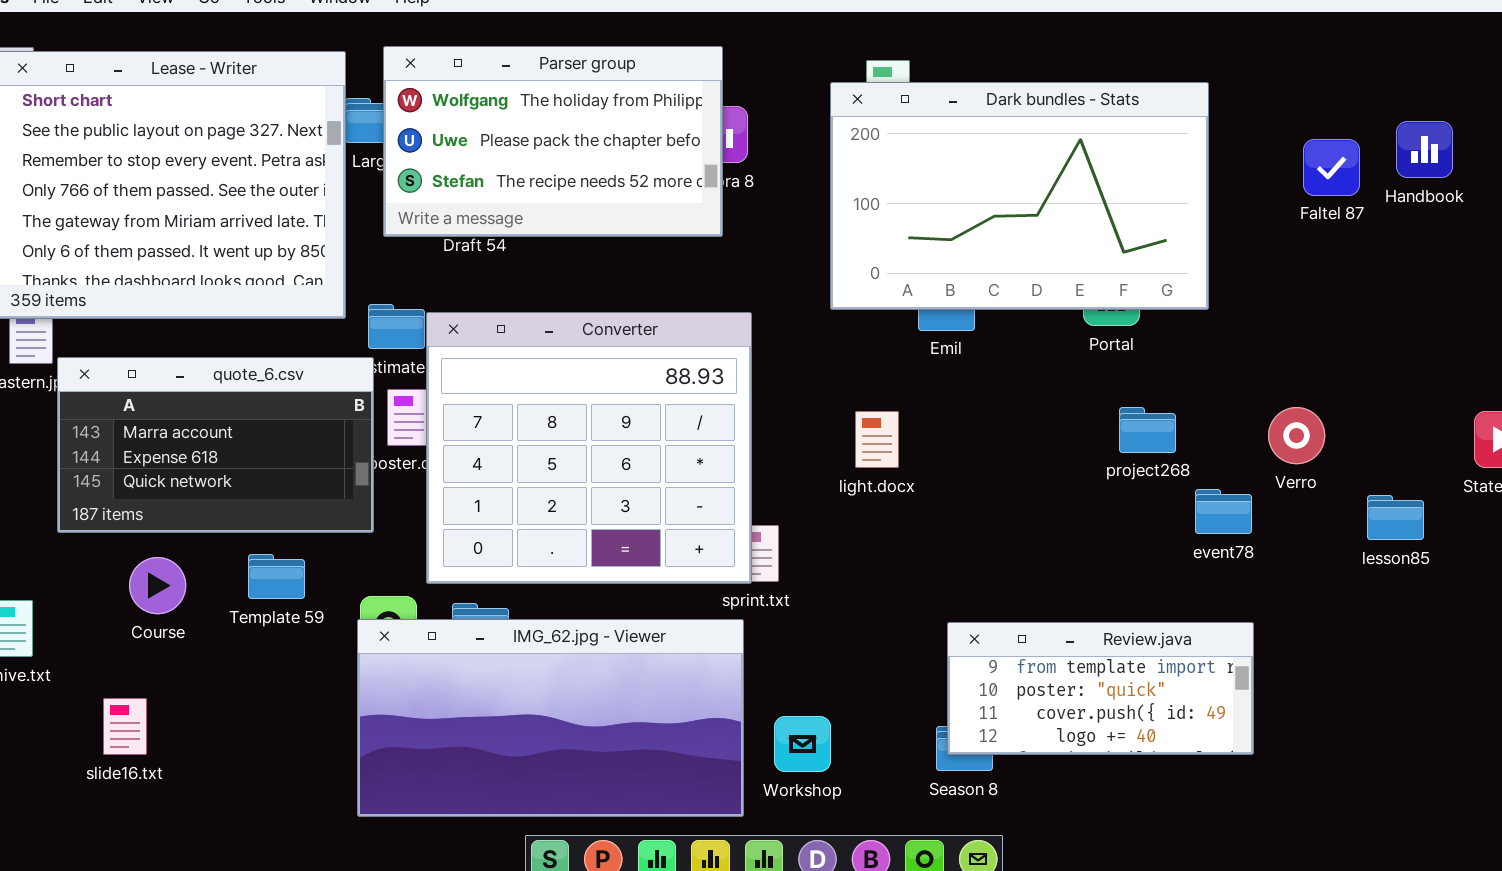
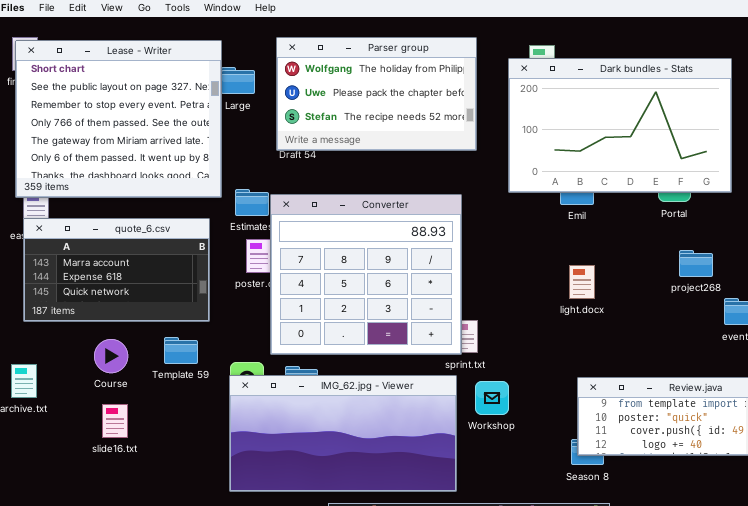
Parser group: [383,46,723,237] -> [276,37,477,151], moved
quote_6.csv: [57,357,374,533] -> [23,218,210,322], moved
light.docx: [855,411,899,468] -> [569,265,595,299], moved
slide16.txt: [103,698,147,755] -> [102,404,128,438], moved
Workshop: [774,716,831,772] -> [475,381,509,415], moved

